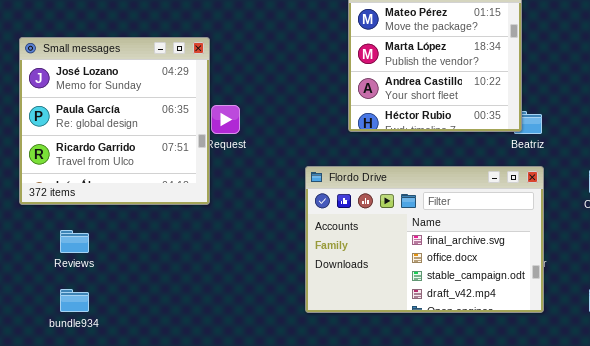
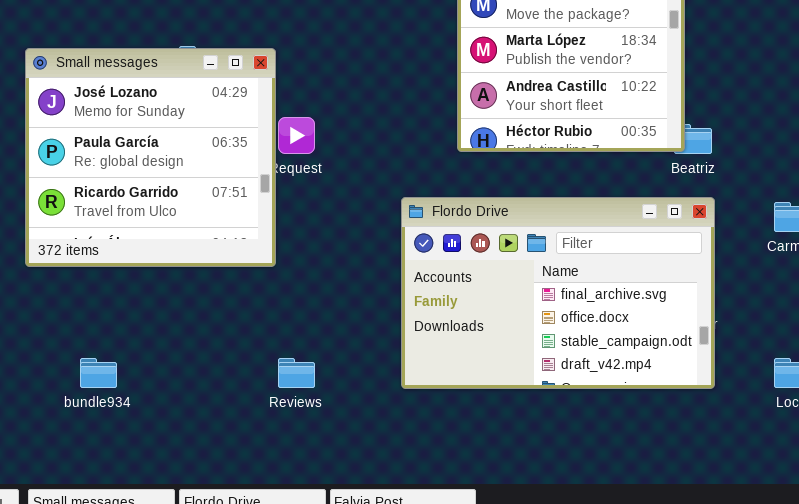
Small messages: [19,37,210,205] -> [25,48,276,267], moved
Reviews: [60,230,89,253] -> [278,358,315,388], moved

